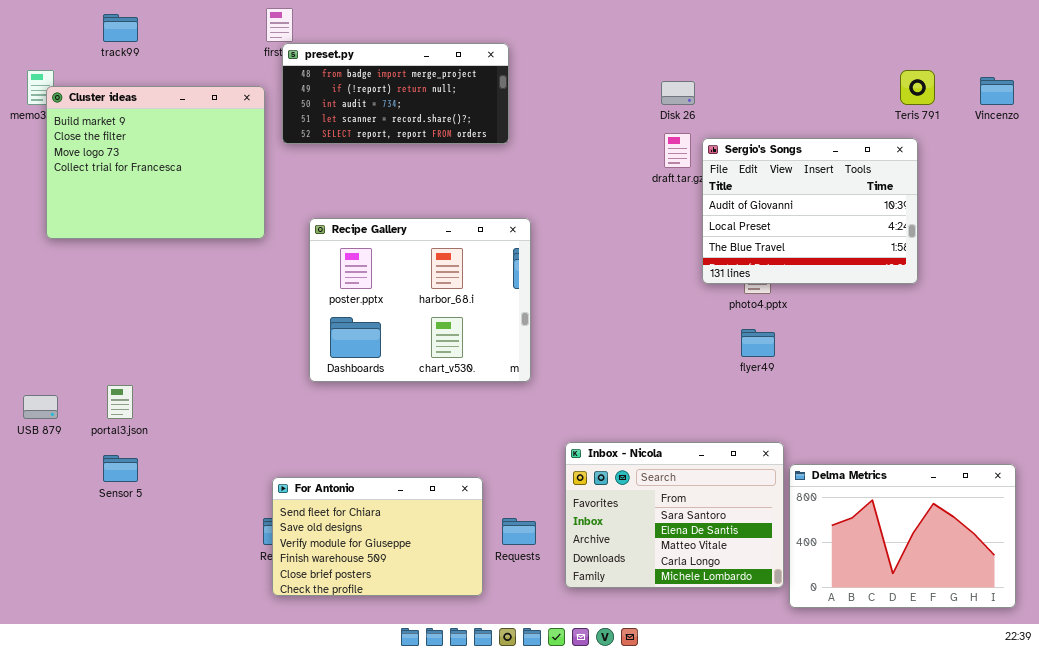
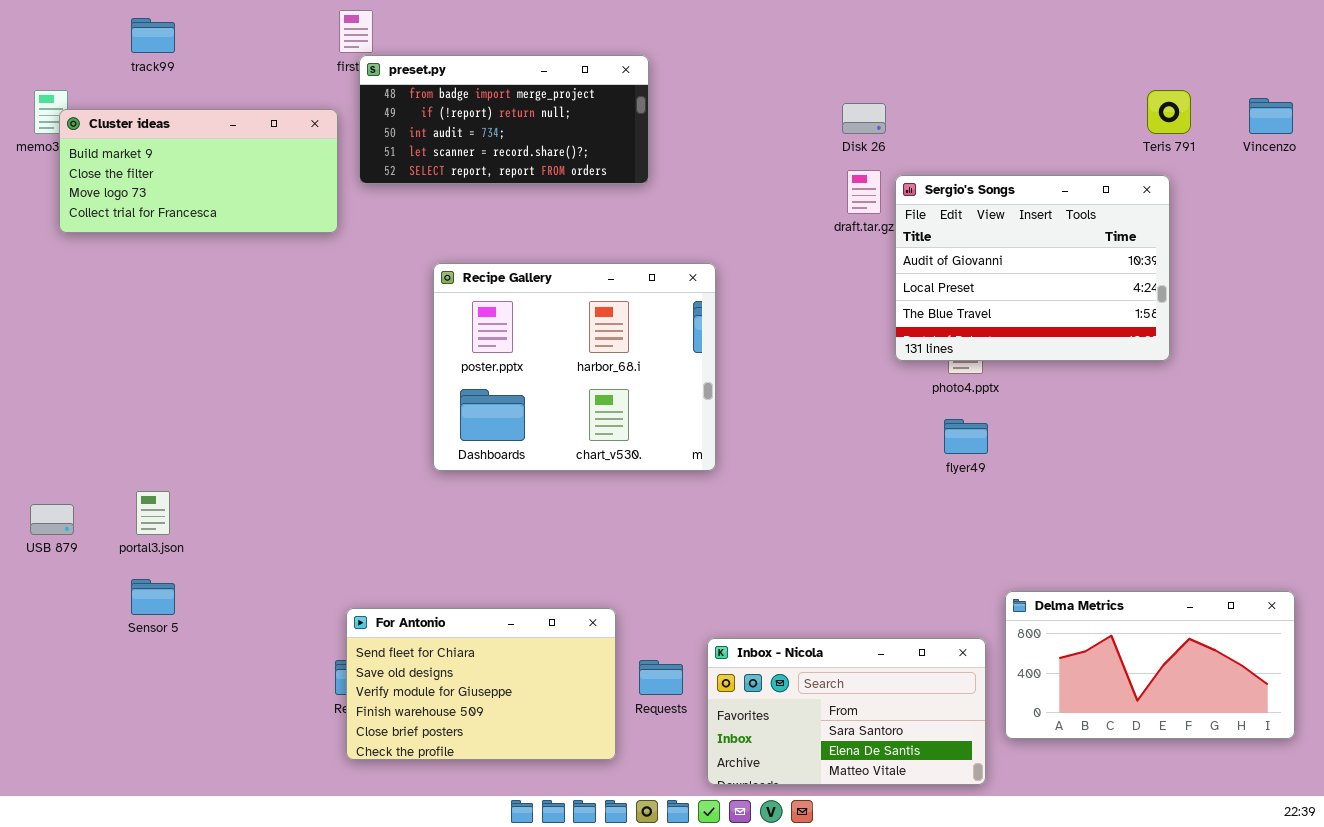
Cluster ideas: [46,86,265,239] -> [59,109,338,233], resized
Recipe Gallery: [309,218,531,382] -> [433,263,716,471], moved
Inbox - Nicola: [565,442,784,588] -> [707,638,986,785], moved, resized
Delma Metrics: [789,464,1016,608] -> [1005,591,1295,739], resized

